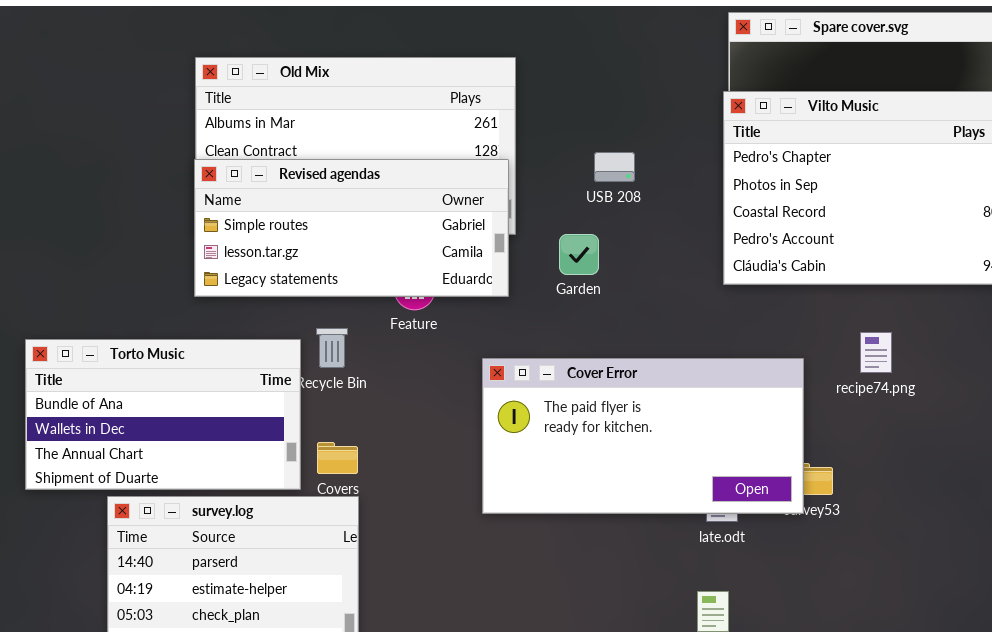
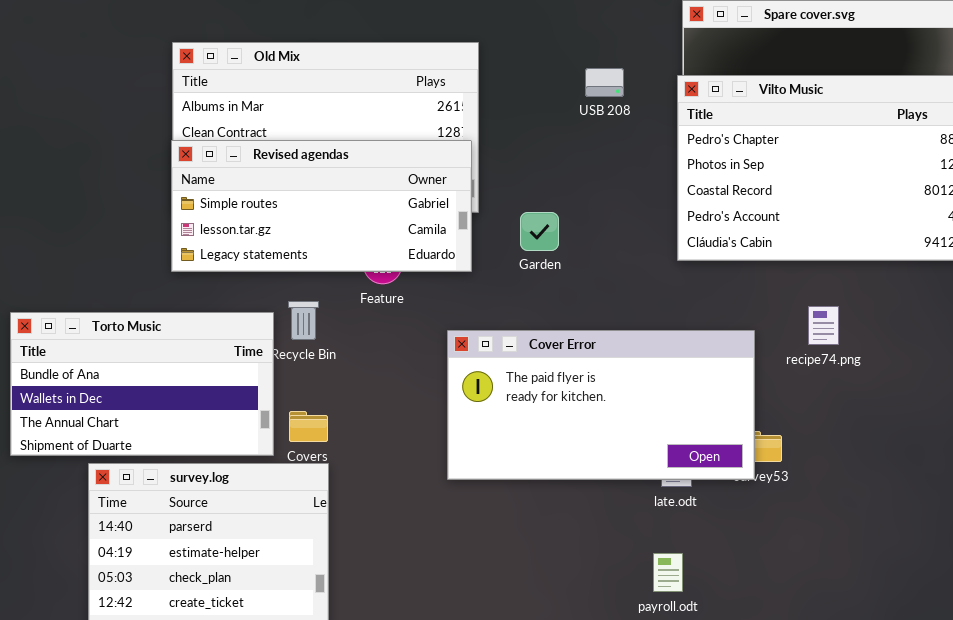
USB 208: [594,152,635,182] -> [585,68,624,97], moved

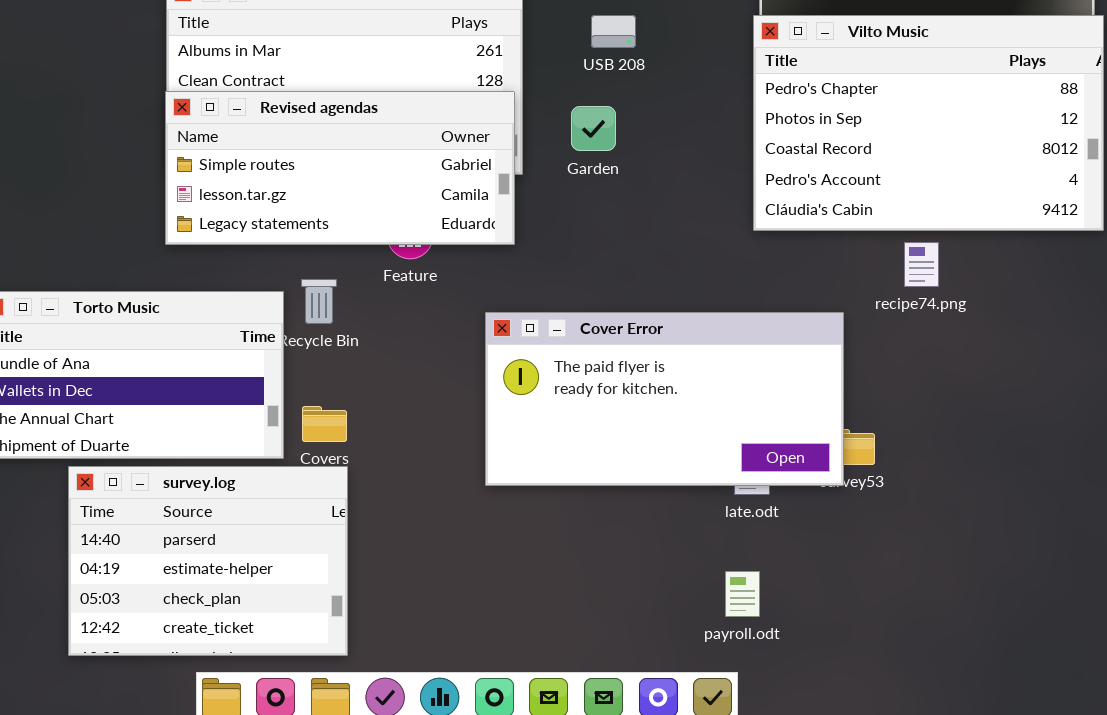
USB 208: [585,68,624,97] -> [591,15,636,48], moved
Garden: [520,212,559,251] -> [571,106,616,151], moved
recipe74.png: [808,306,839,345] -> [904,242,939,287], moved

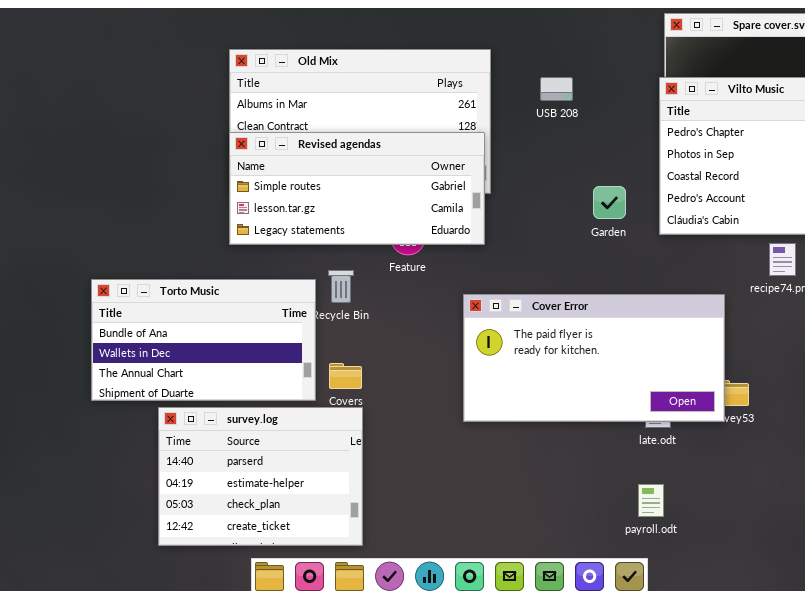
Garden: [571,106,616,151] -> [593,186,626,219], moved

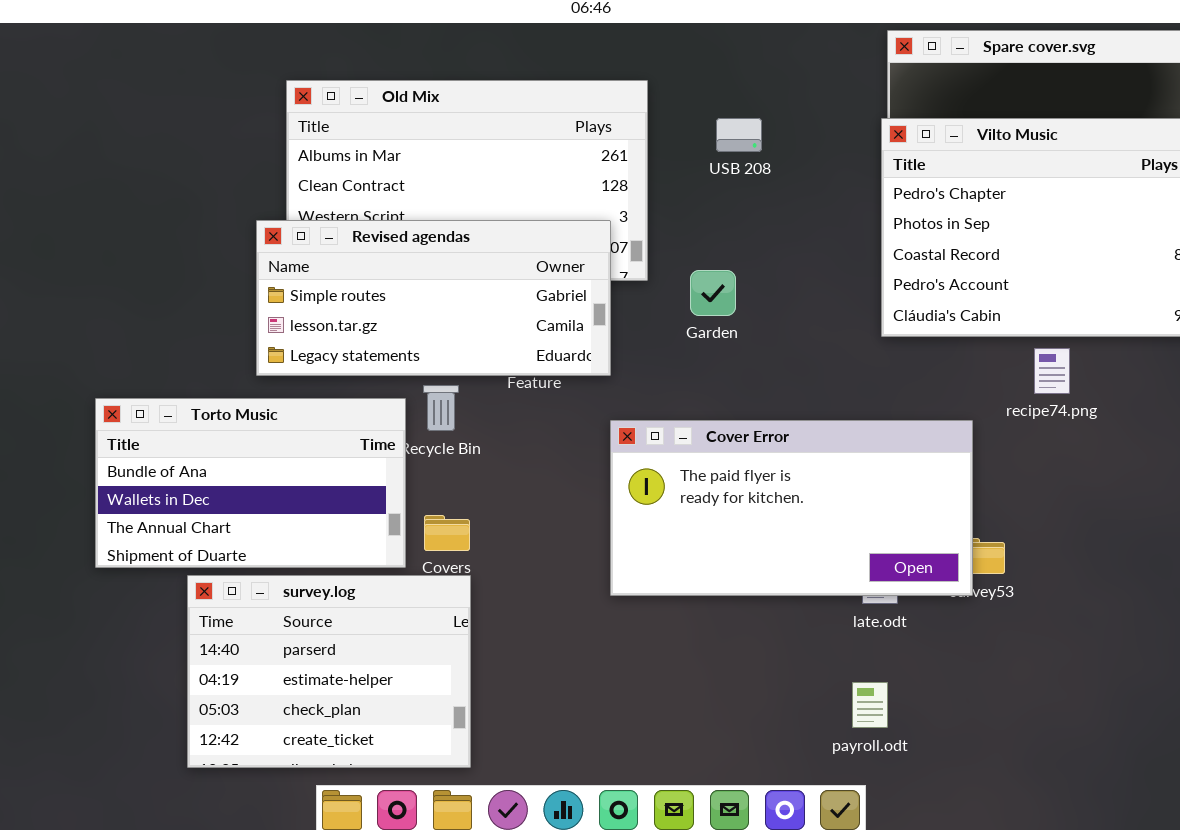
Revised agendas: [229,132,485,245] -> [256,220,611,376], moved
Garden: [593,186,626,219] -> [690,270,736,316], moved

